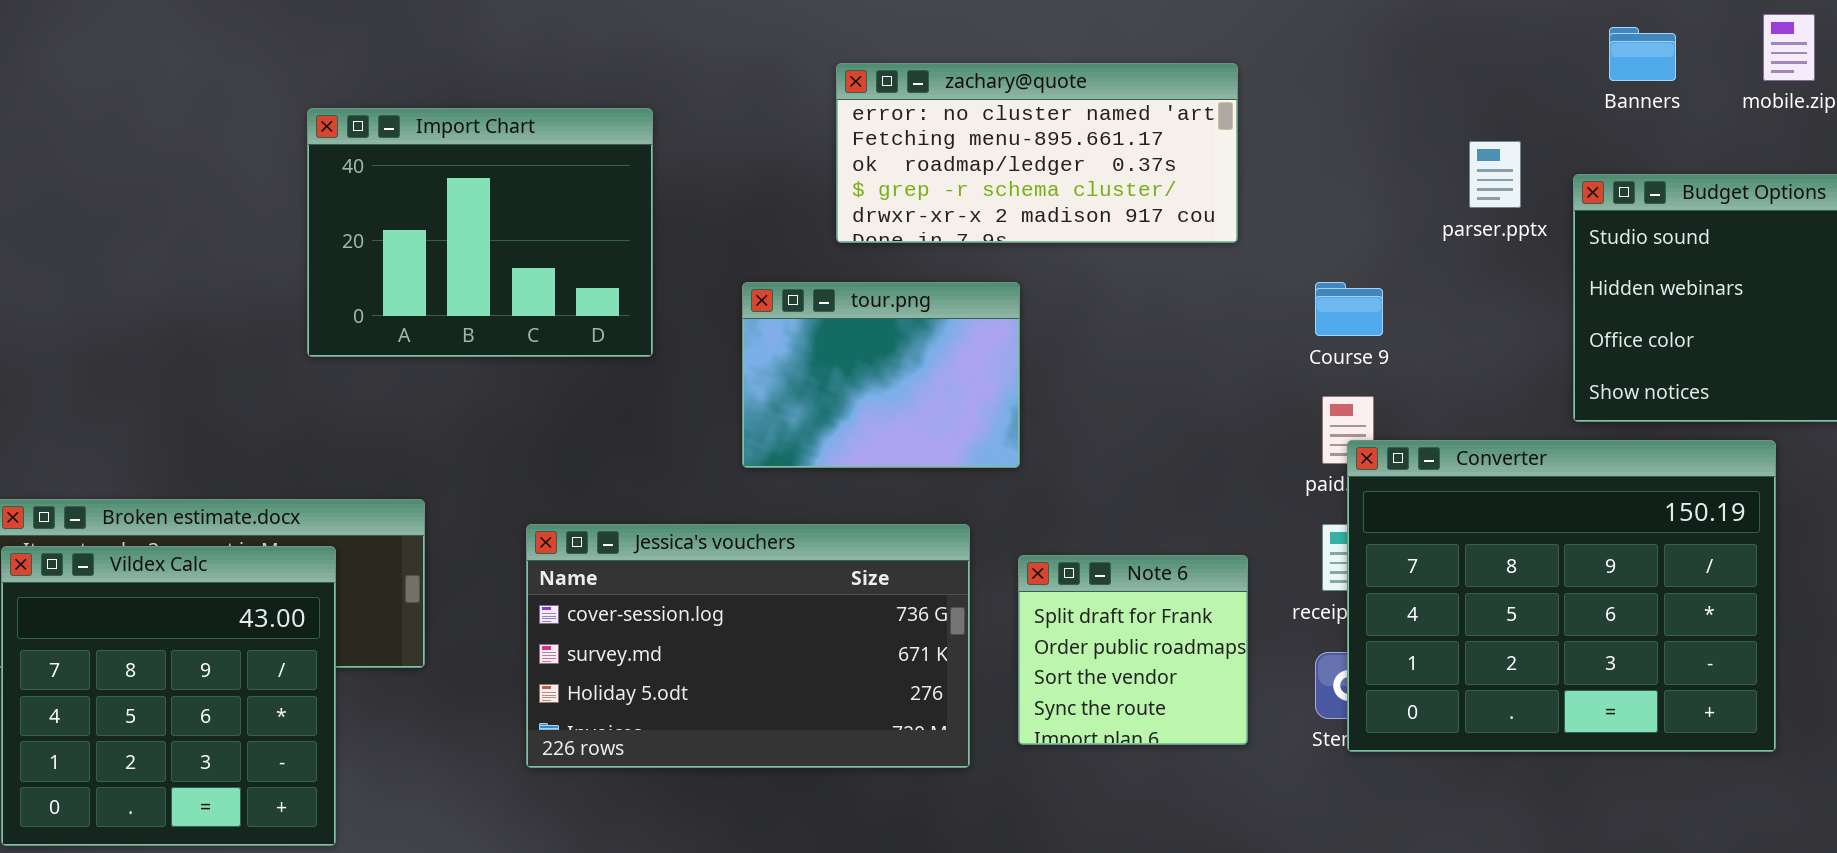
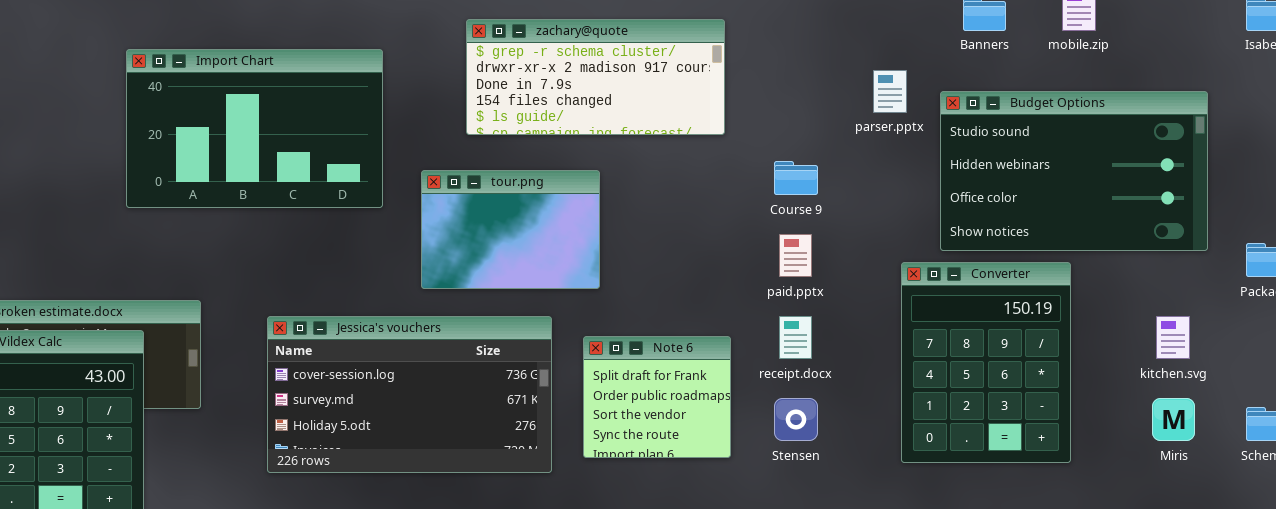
zachary@quote: [836,63,1238,243] -> [466,19,725,135], scrolled down 3 rows
Import Chart: [307,108,653,357] -> [126,49,383,208], resized
tour.png: [742,282,1020,468] -> [421,170,600,289], moved
Converter: [1347,440,1776,752] -> [901,262,1071,463], resized

